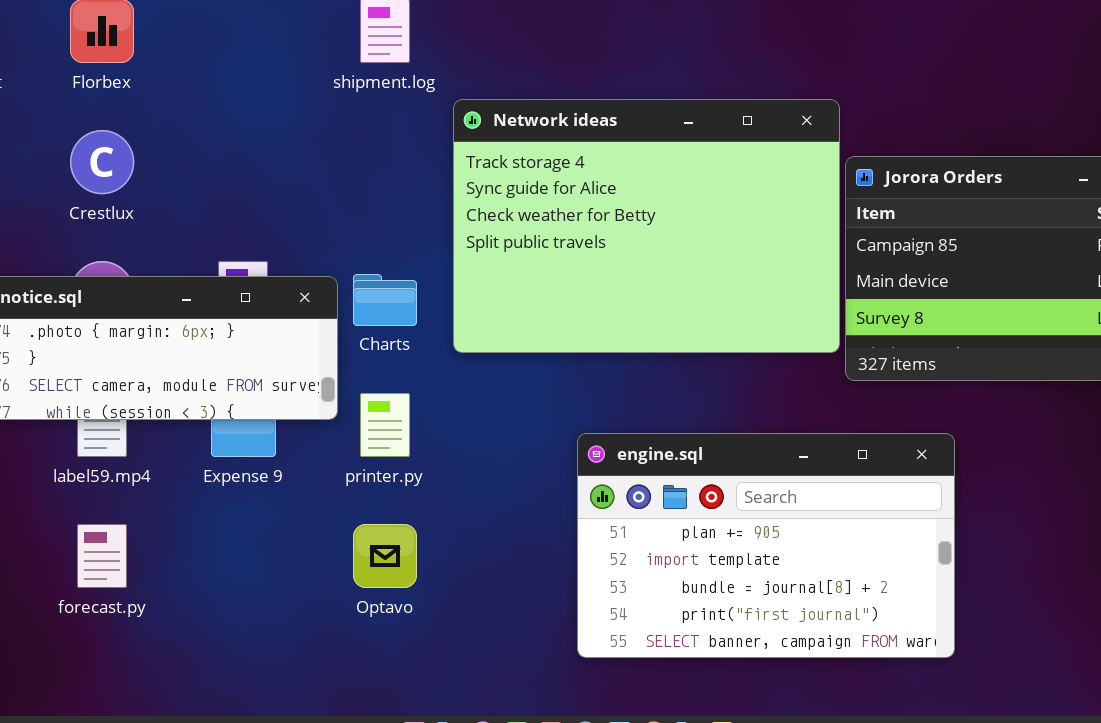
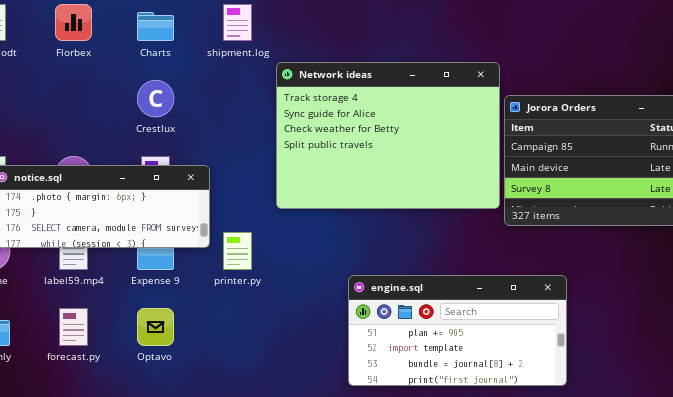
Crestlux: [70,130,134,194] -> [137,80,174,117], moved
Charts: [353,274,417,326] -> [137,12,174,41], moved
engine.sql: [577,433,955,658] -> [348,275,567,386], resized
Optavo: [353,524,417,588] -> [137,308,174,346], moved

